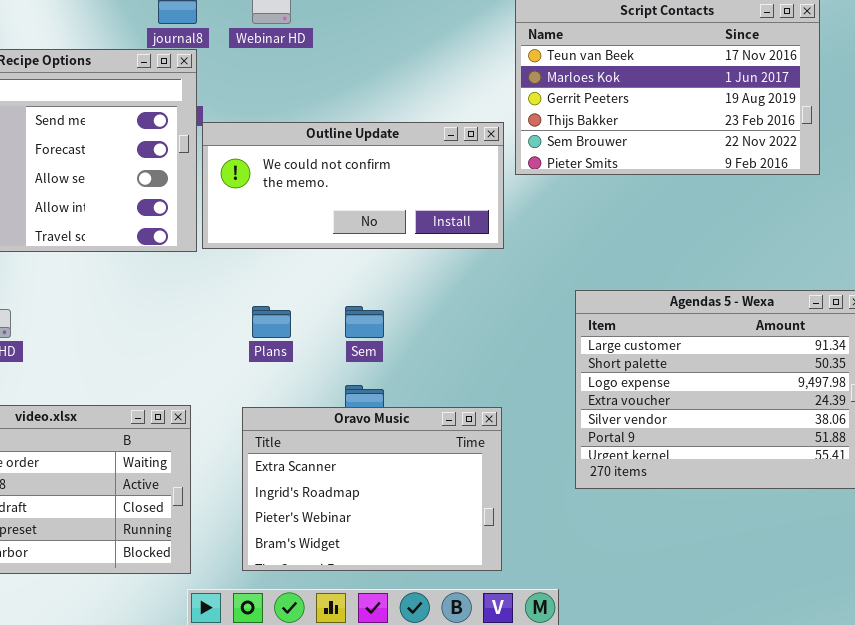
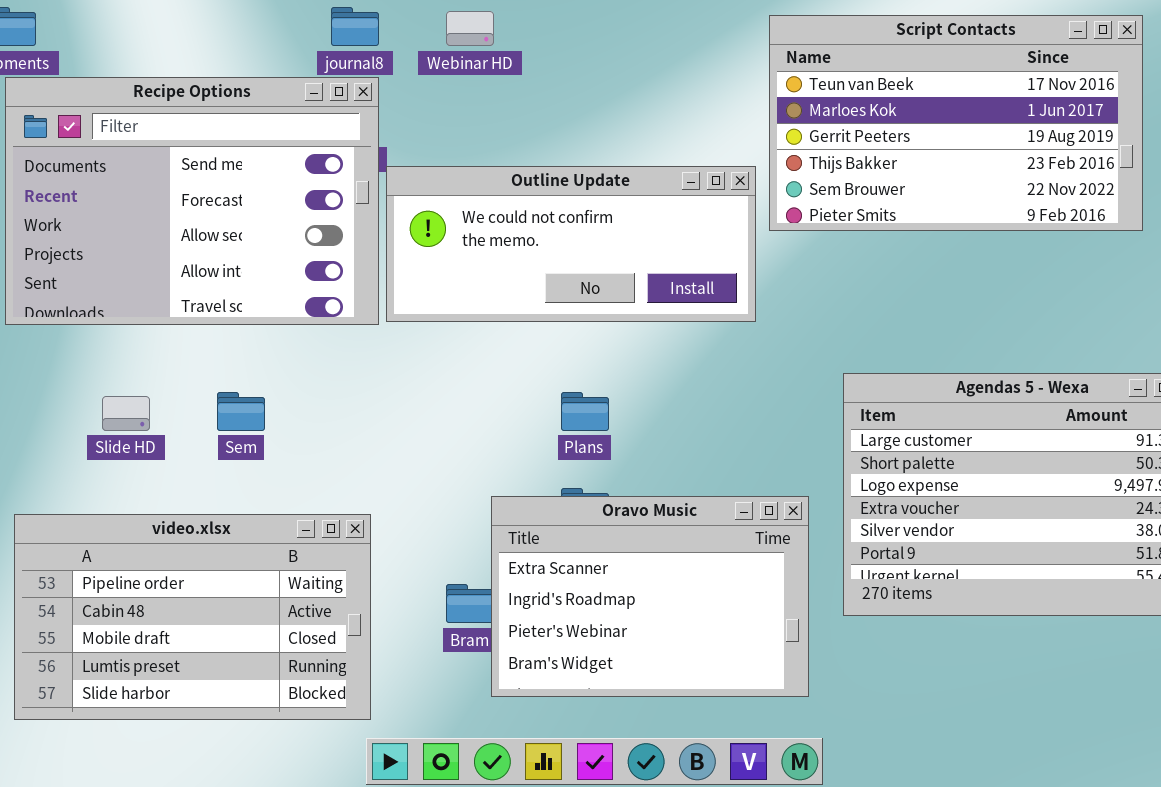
Plans: [252,306,291,338] -> [561,392,609,431], moved
Sem: [345,306,384,338] -> [217,392,265,431], moved
Oravo Music: [242,407,502,571] -> [491,496,809,697], moved

